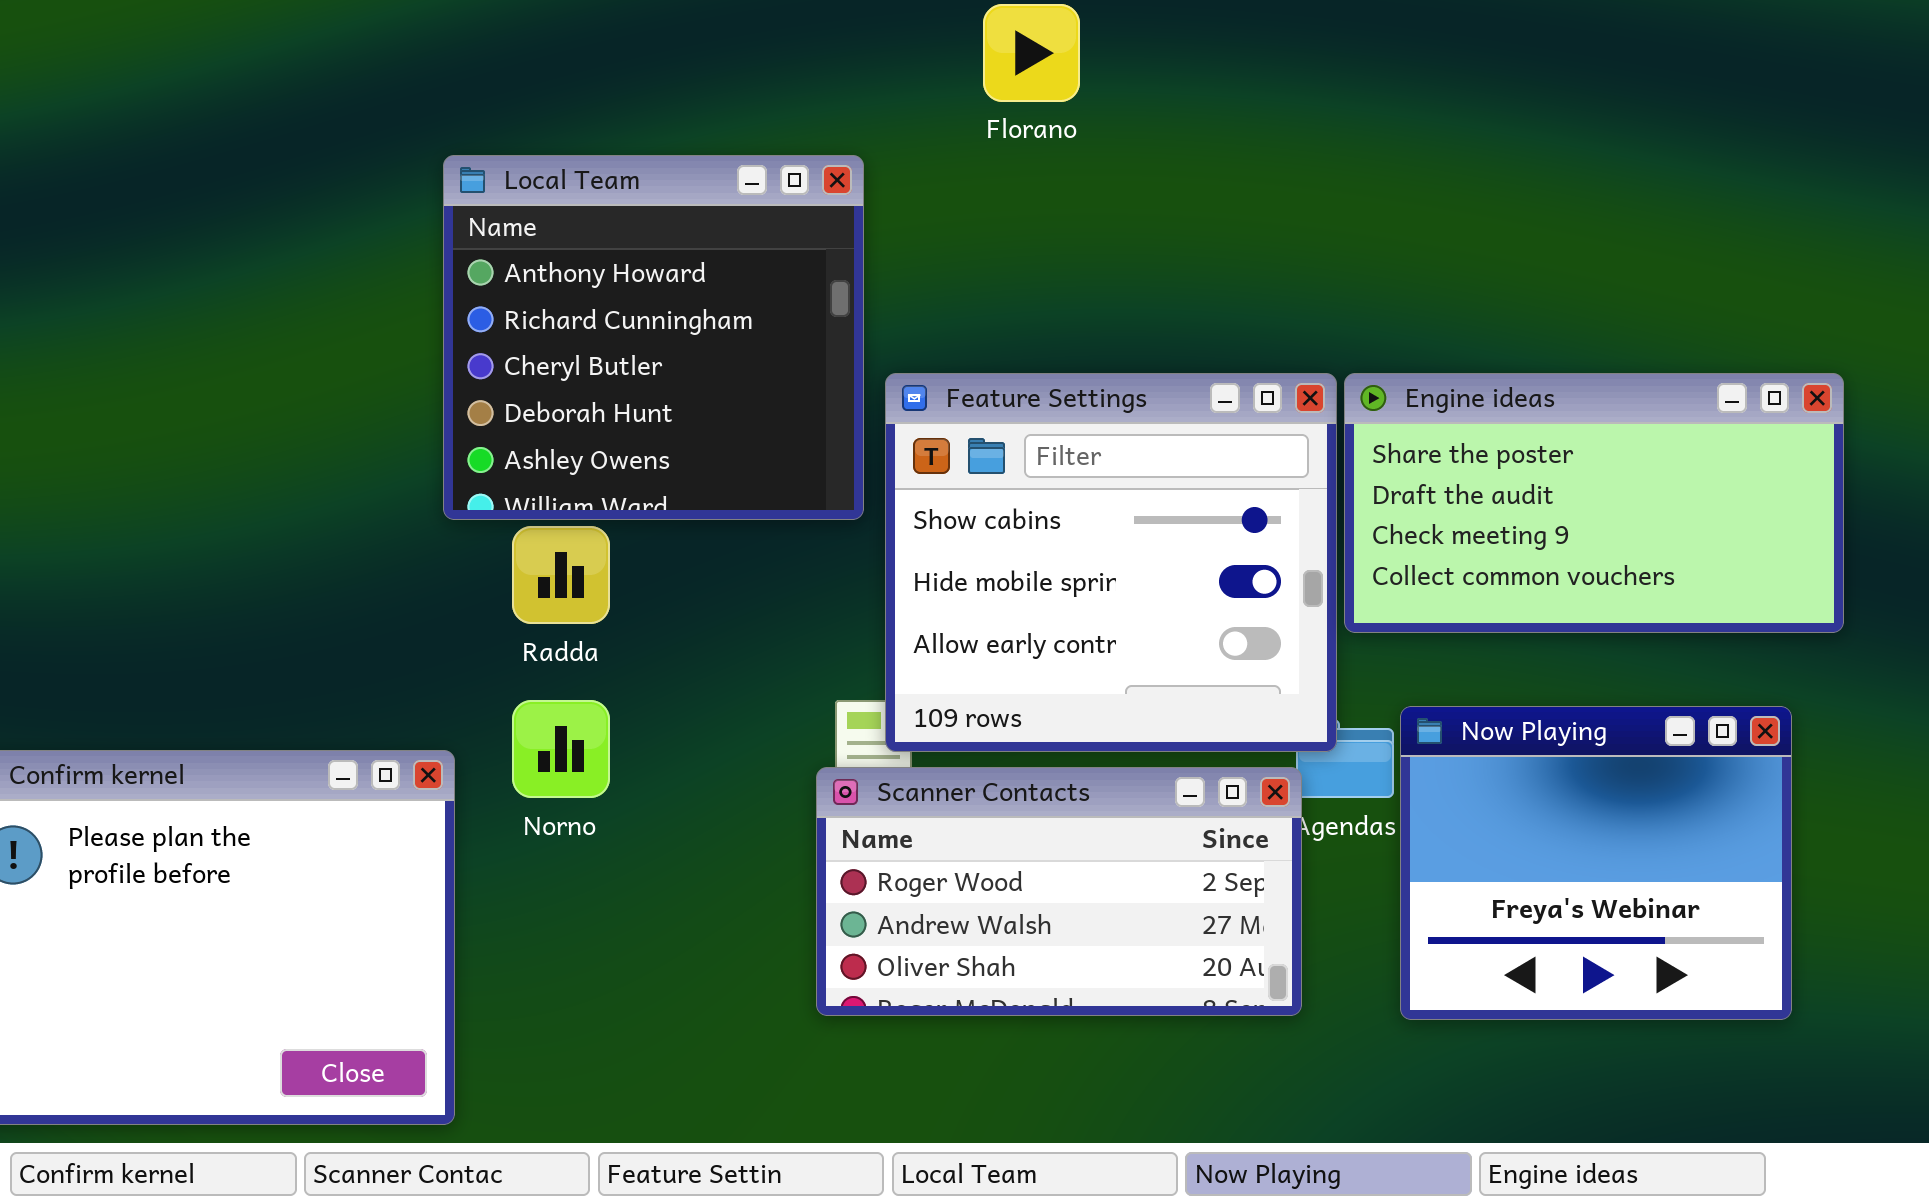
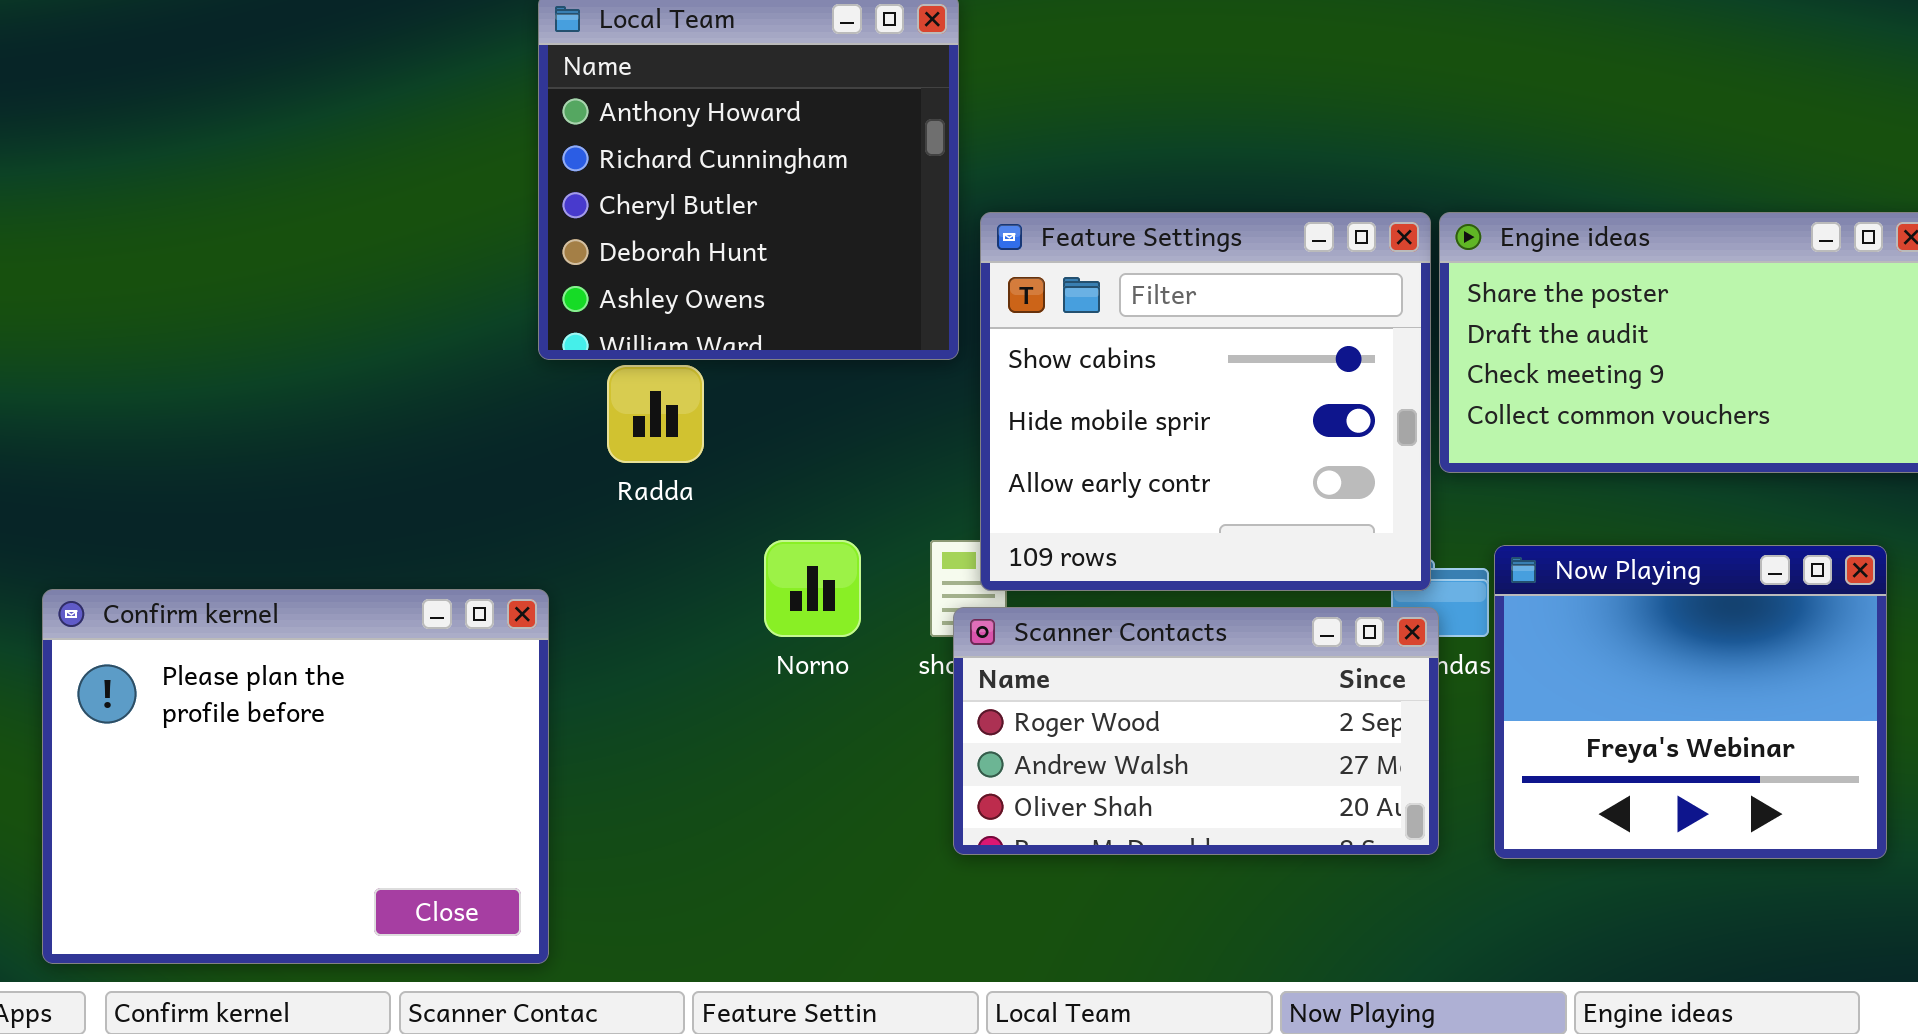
Norno: [512,700,610,798] -> [764,540,861,637], moved
Scanner Contacts: [816,767,1302,1016] -> [953,607,1439,855], moved

